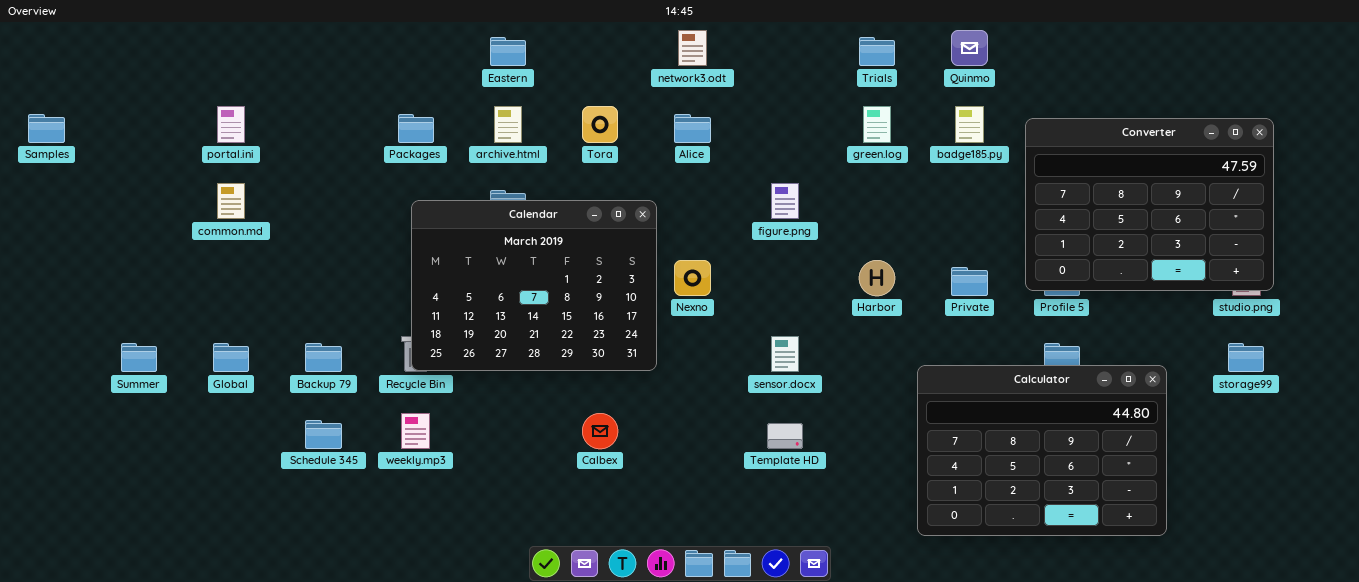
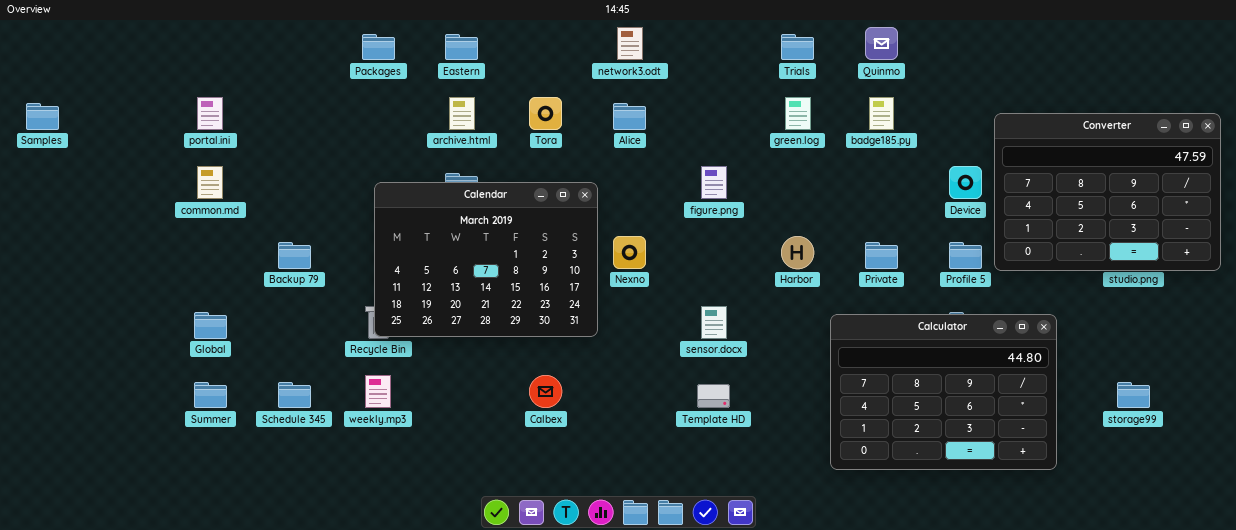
Packages: [398,114,434,143] -> [362,34,395,60], moved
Converter: [1025,118,1274,291] -> [994,113,1221,271], moved
Summer: [121,343,157,372] -> [194,382,227,408], moved
Backup 79: [305,343,342,372] -> [278,242,311,269], moved
storage99: [1228,343,1264,372] -> [1117,382,1150,408], moved
Calculator: [917,365,1167,536] -> [830,314,1057,470], moved

